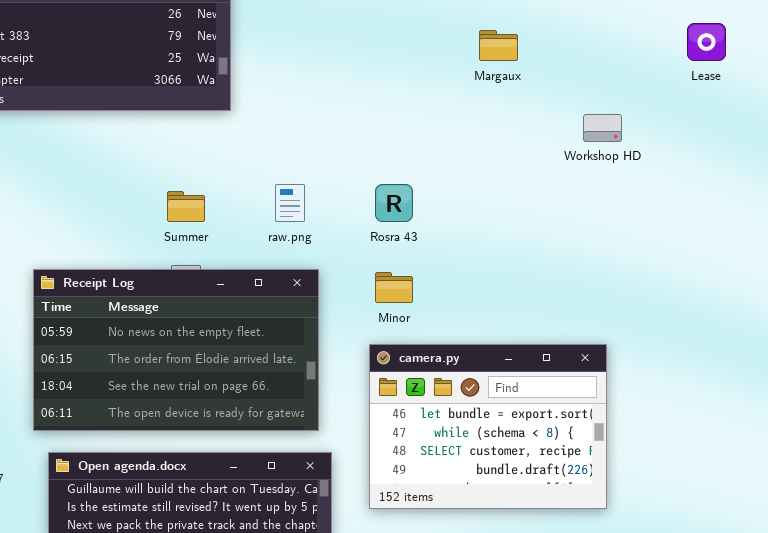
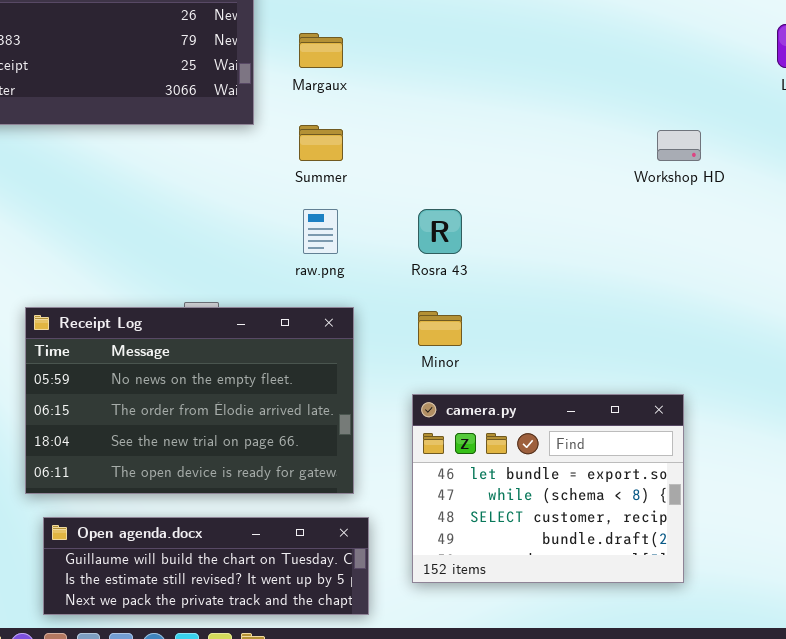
Margaux: [479,30,518,61] -> [299,33,343,68], moved
Summer: [167,191,205,222] -> [299,125,343,161], moved

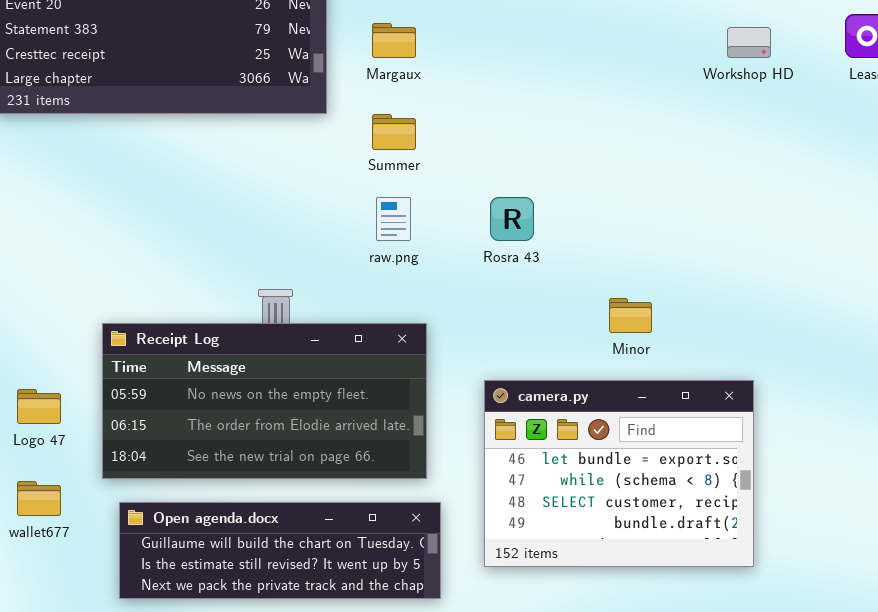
Workshop HD: [657,130,701,161] -> [727,27,771,58], moved
Receipt Log: [25,307,354,494] -> [102,323,427,479], resized
Minor: [418,311,462,346] -> [609,298,652,333], moved

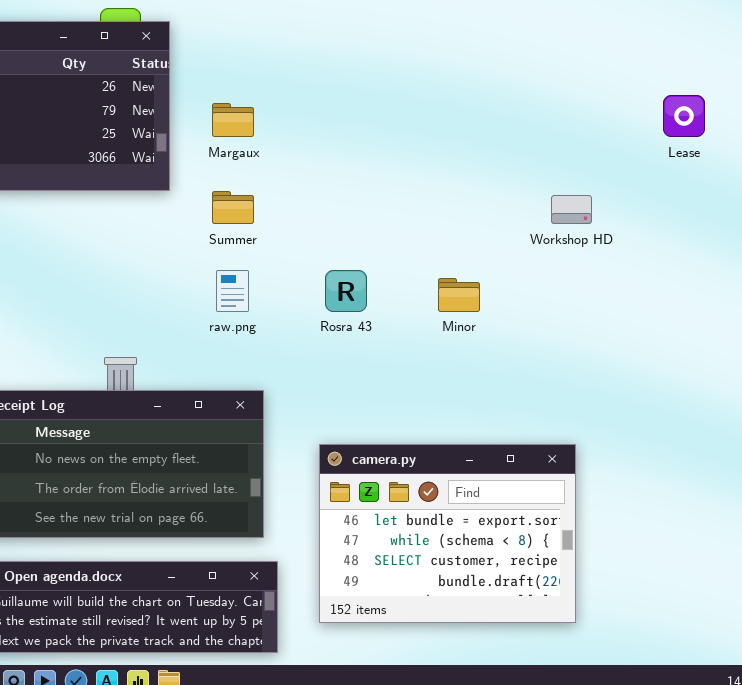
Workshop HD: [727,27,771,58] -> [551,195,592,224], moved
Minor: [609,298,652,333] -> [438,278,480,312], moved

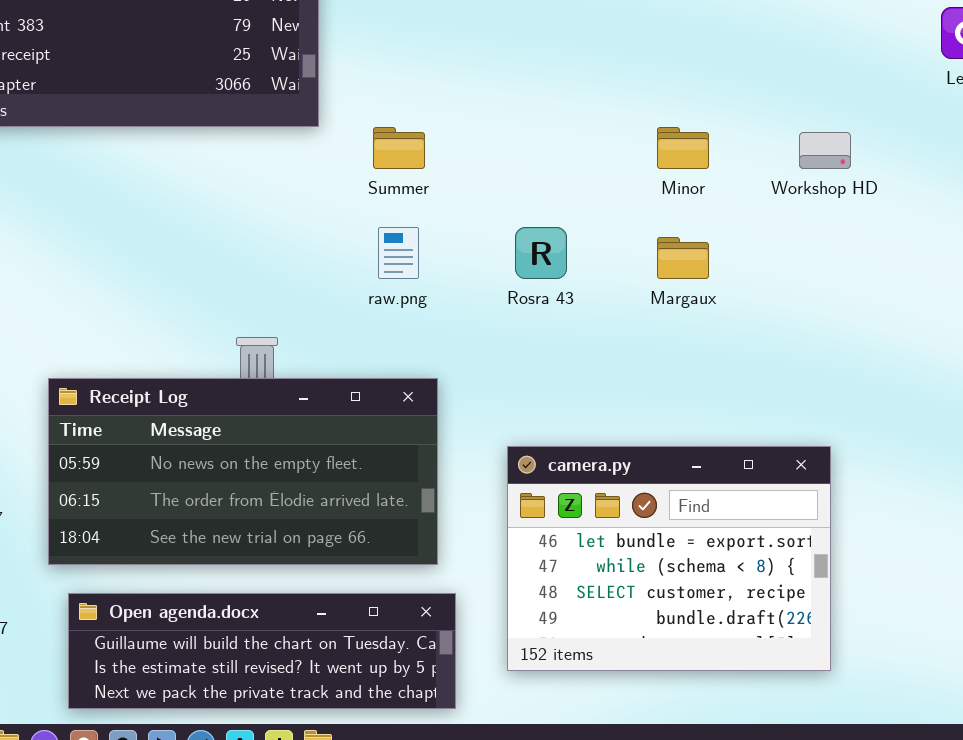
Margaux: [212,103,254,137] -> [657,237,709,279], moved
Minor: [438,278,480,312] -> [657,127,709,169], moved

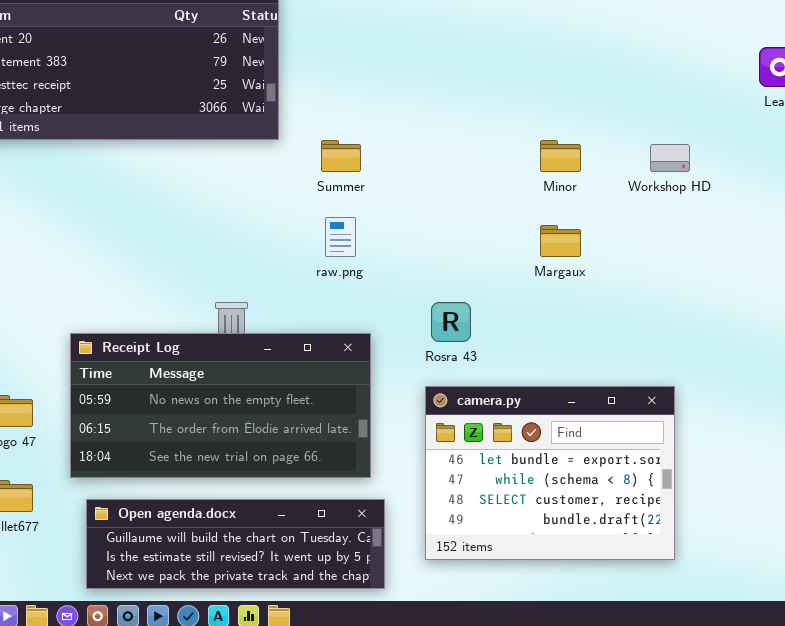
Rosra 43: [515,227,567,279] -> [431,302,471,342], moved

